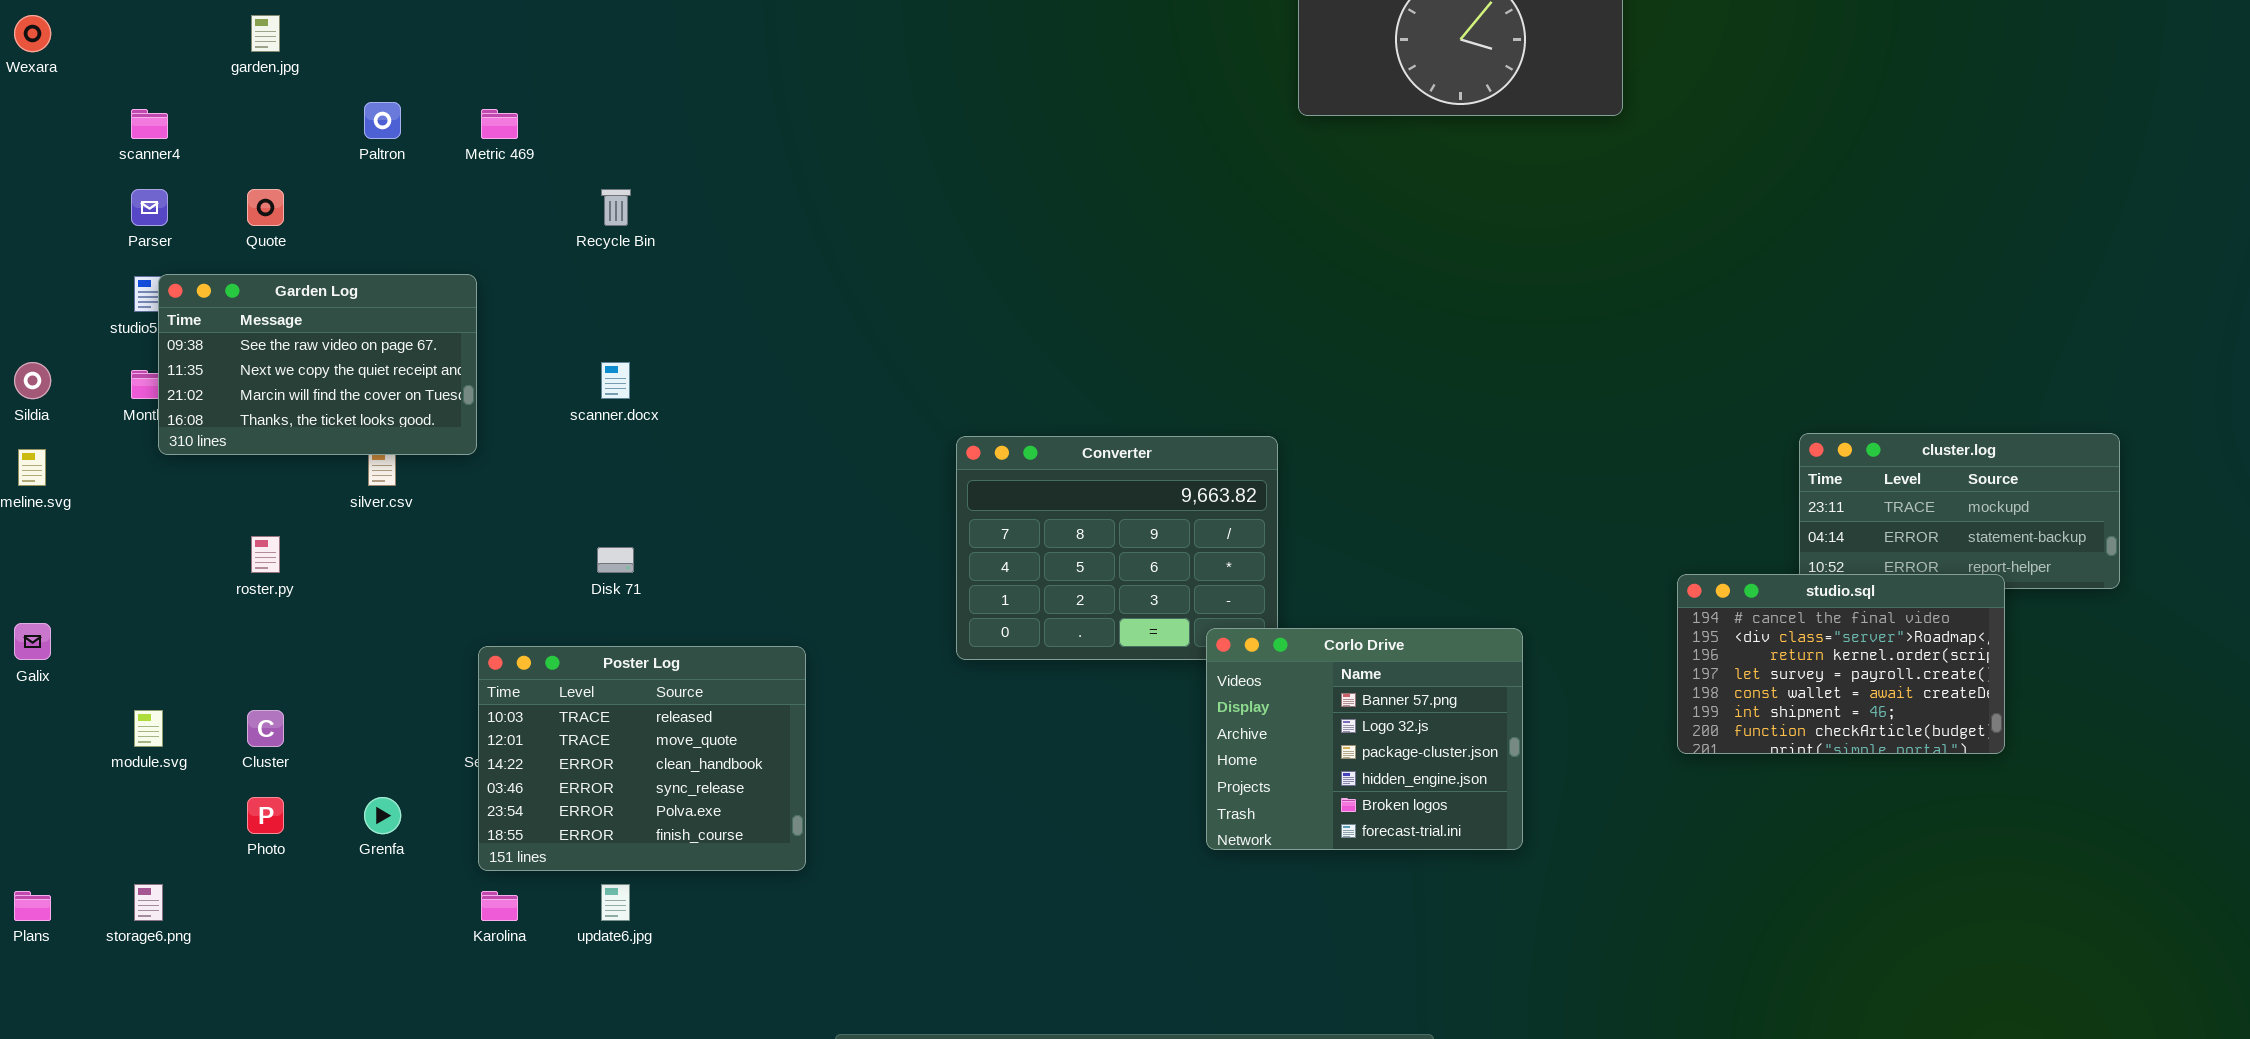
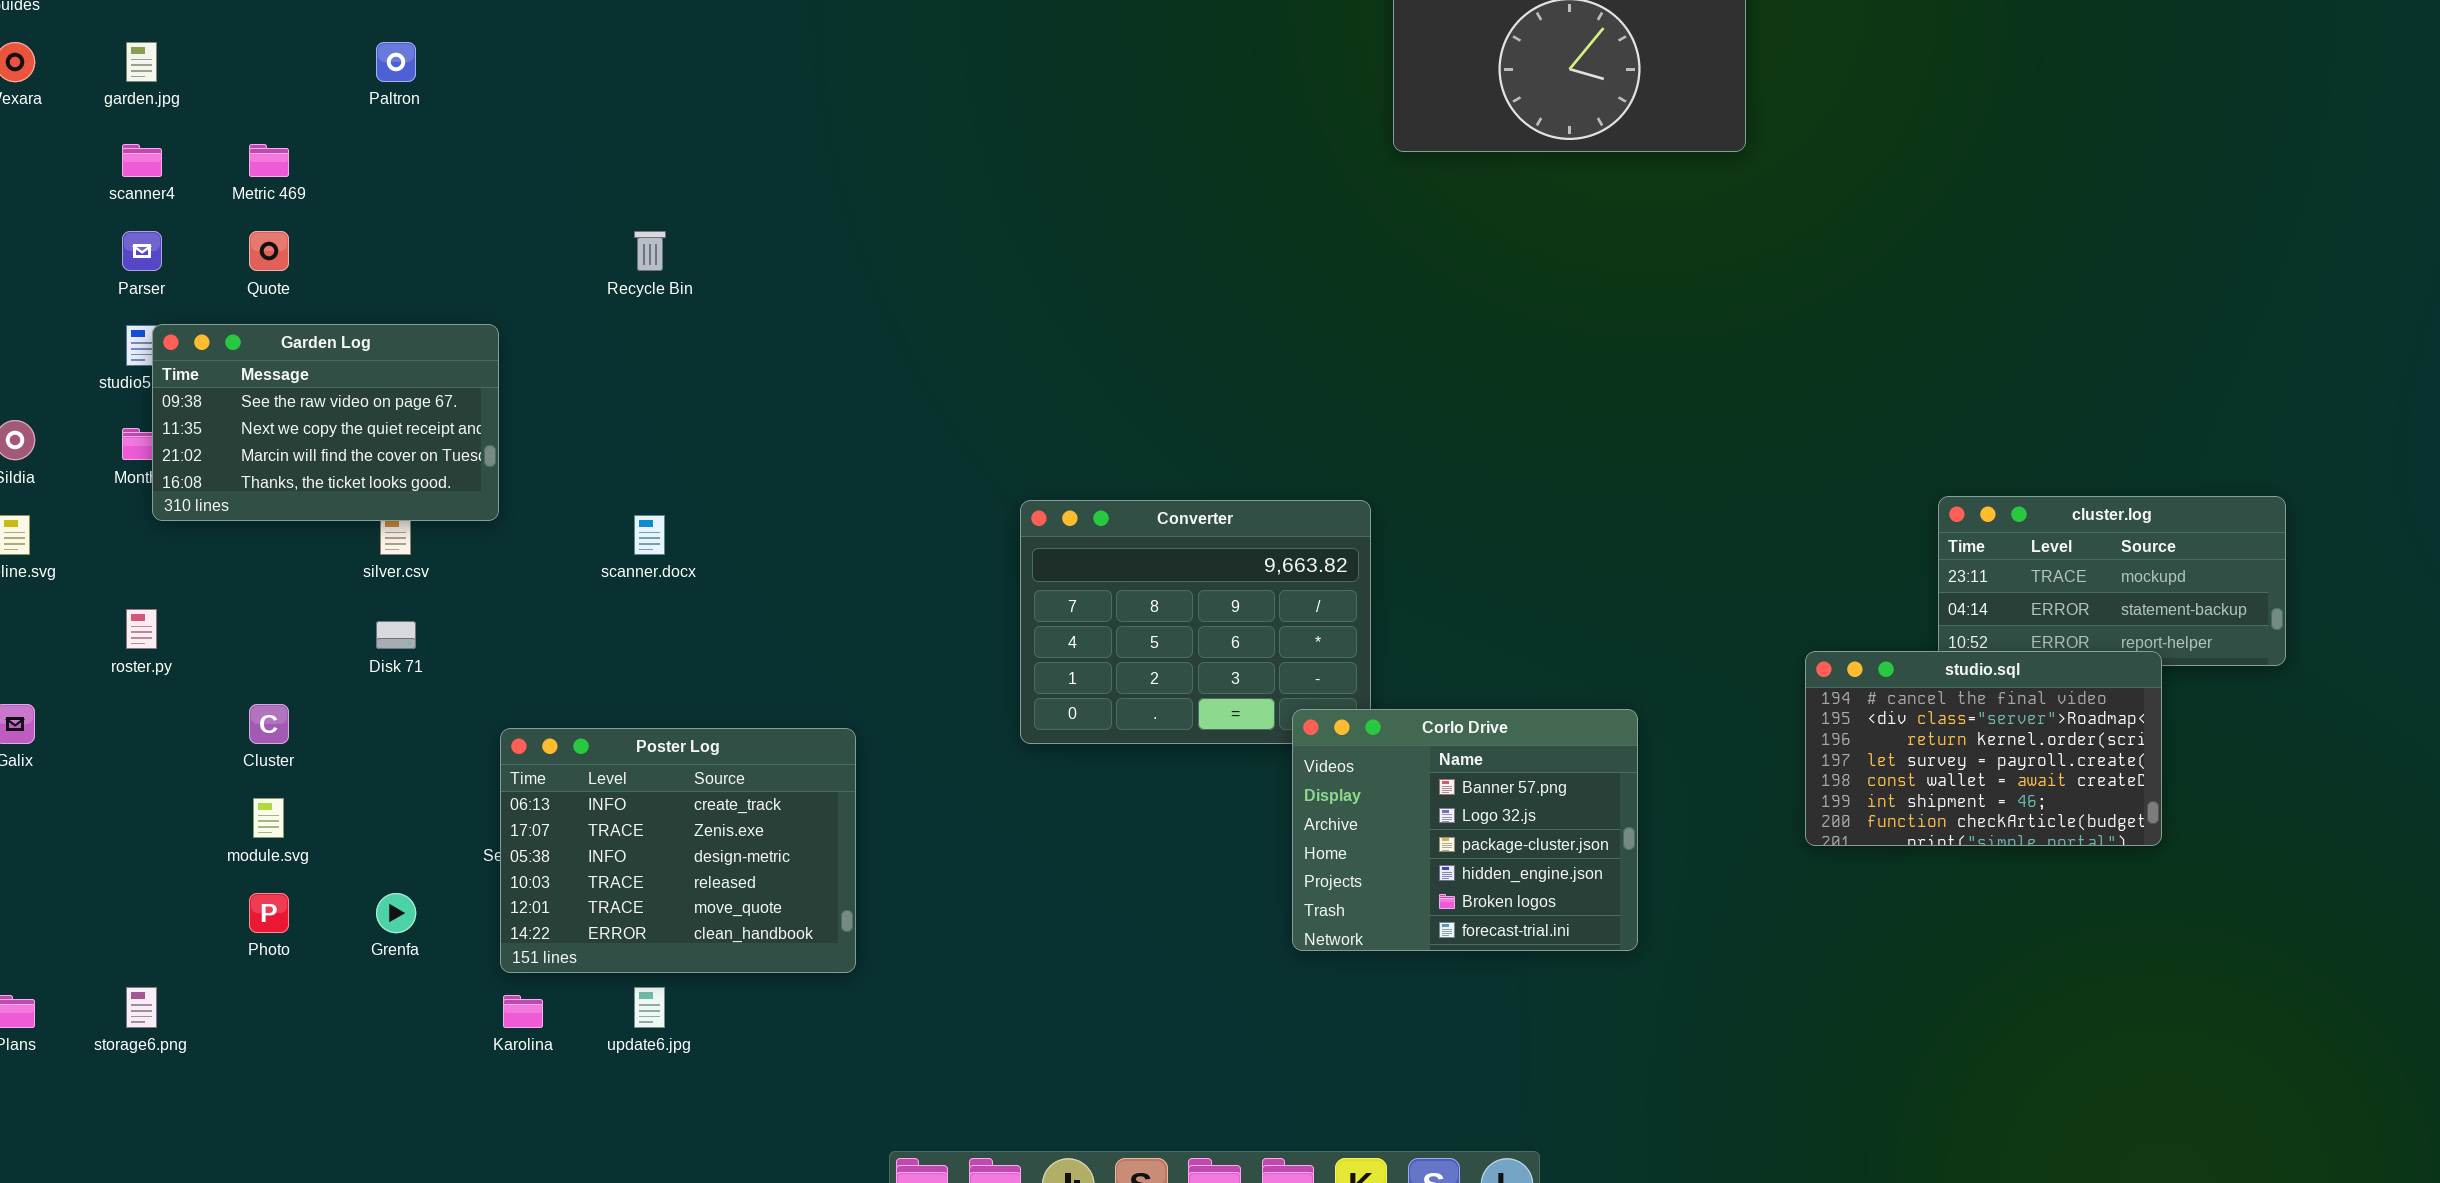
garden.jpg: [251,15,280,52] -> [126,42,157,82], moved
Paltron: [364,102,401,139] -> [376,42,416,82], moved
Metric 469: [481,109,518,139] -> [249,144,289,177], moved
scanner.docx: [601,362,630,399] -> [634,515,665,555], moved
roster.py: [251,536,280,573] -> [126,609,157,649], moved
Disk 71: [597,547,634,573] -> [376,621,416,649], moved
Poster Log: [478,646,806,871] -> [500,728,856,973], scrolled up 3 rows
module.svg: [134,710,163,747] -> [253,798,284,838], moved
Cluster: [247,710,284,747] -> [249,704,289,744], moved

